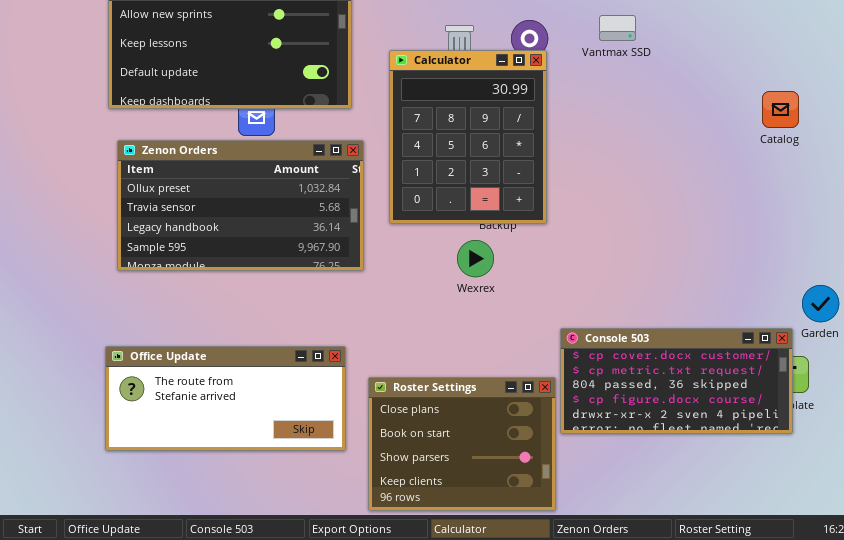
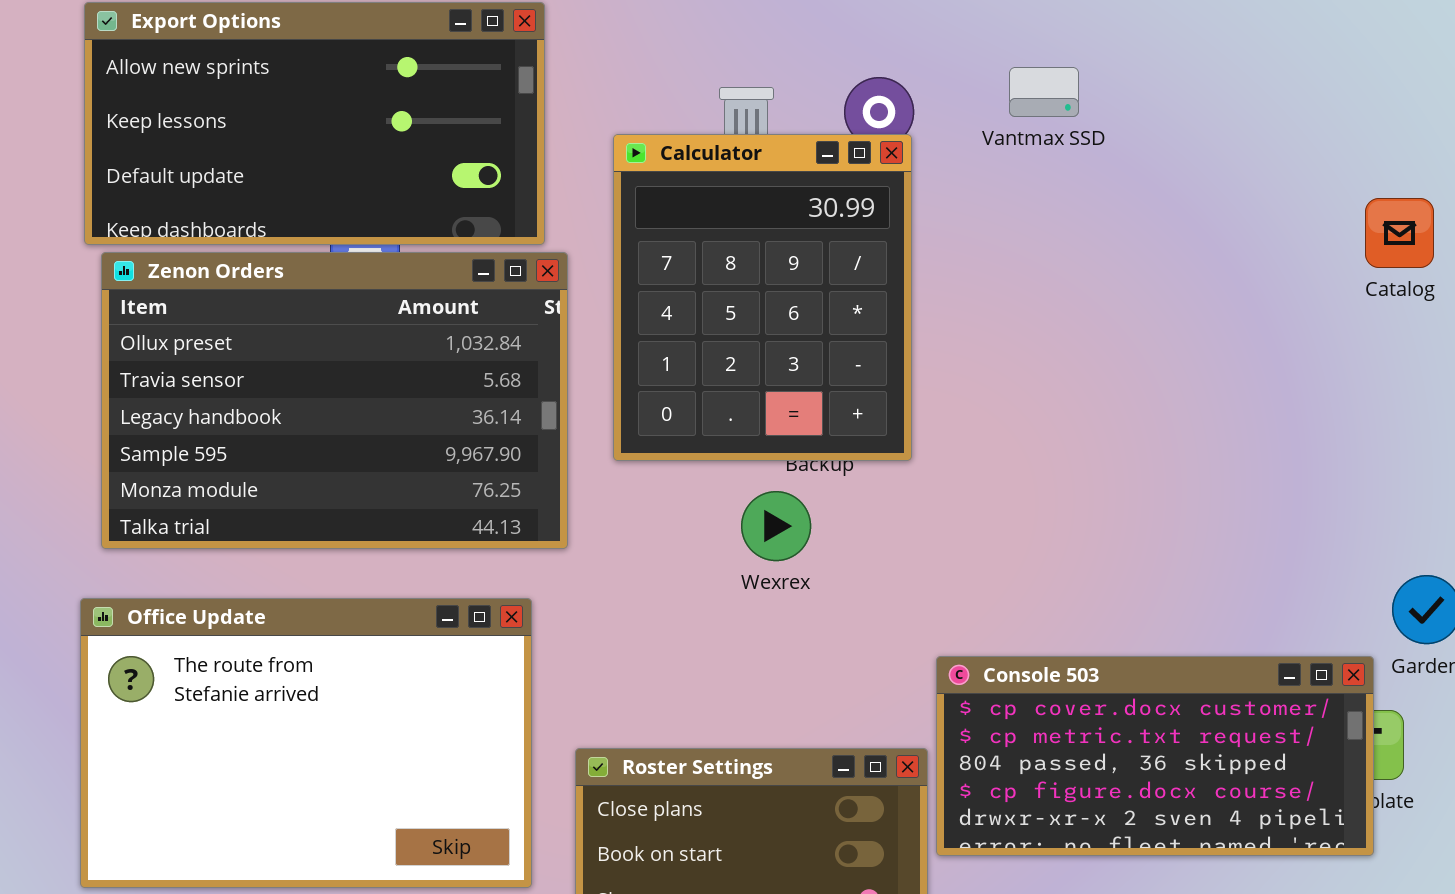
Catalog: [762,91,799,128] -> [1365,198,1434,268], moved
Zenon Orders: [117,140,364,271] -> [101,252,568,549], resized
Office Update: [105,346,346,451] -> [80,598,532,888], resized

